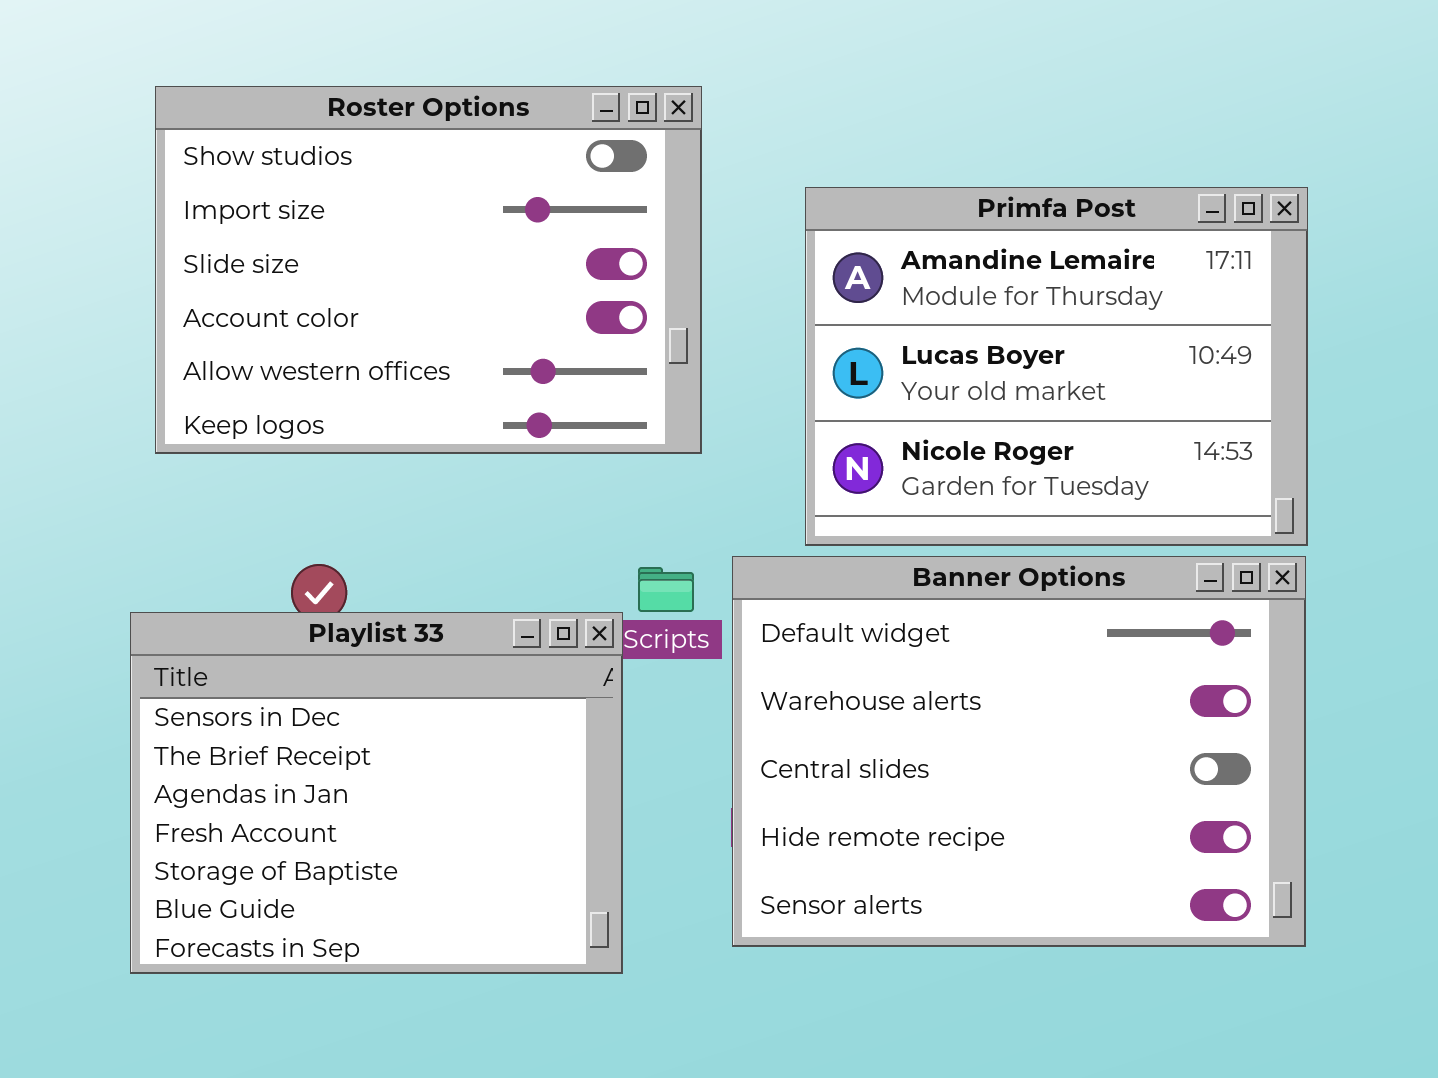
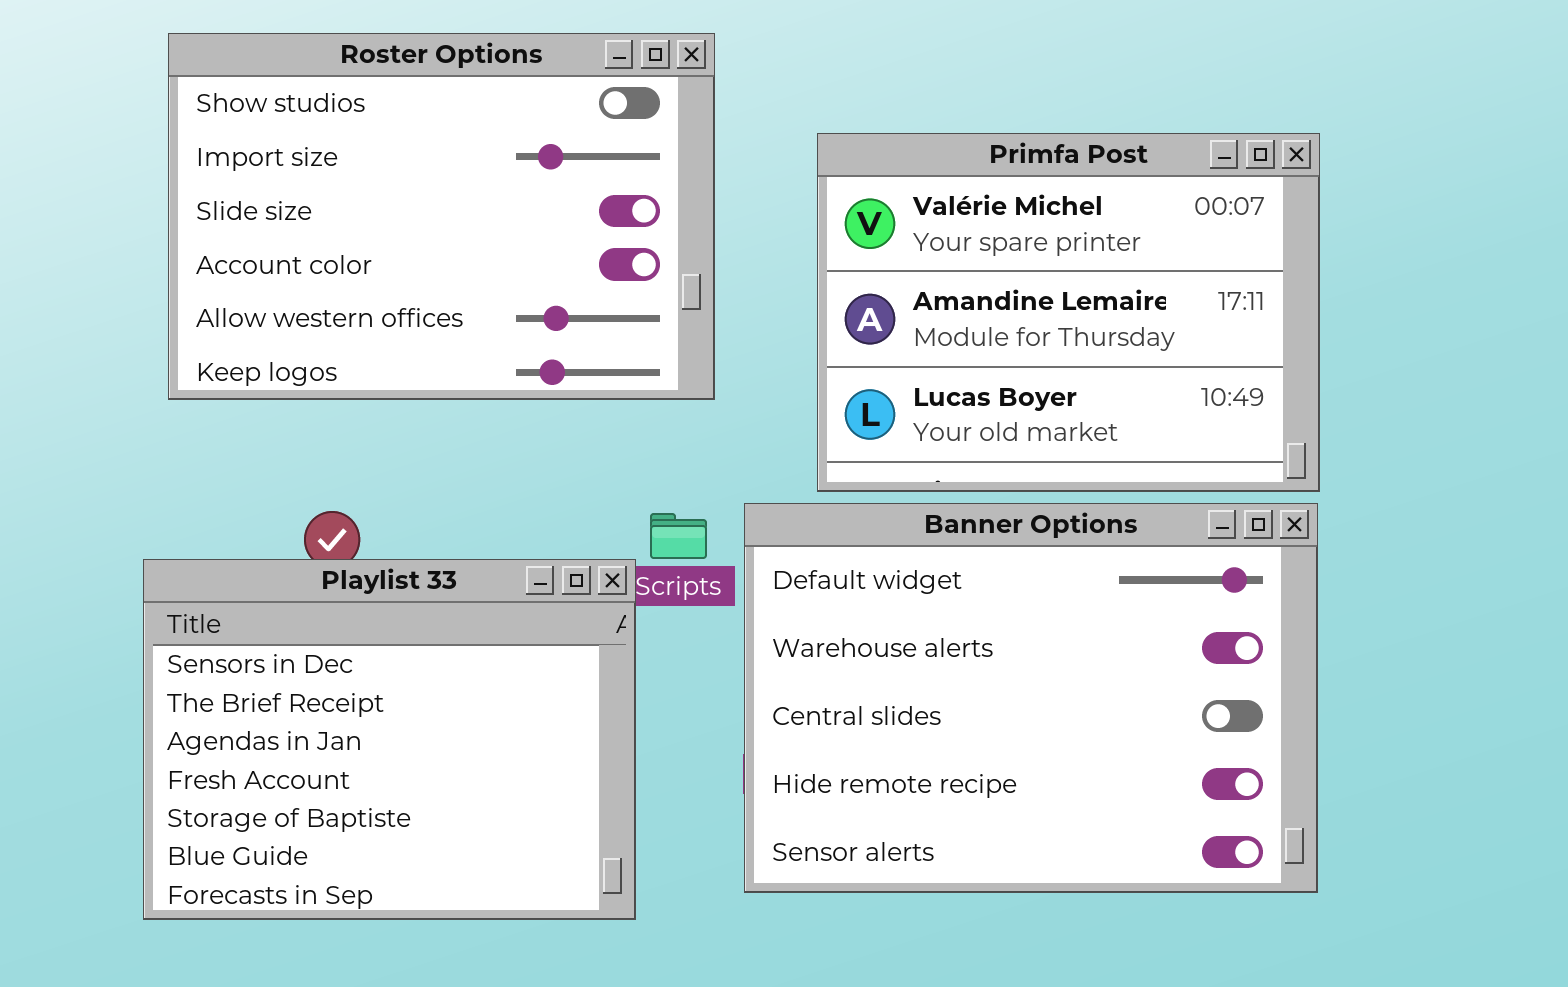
Primfa Post: [805,187,1308,546] -> [817,133,1320,492], scrolled up 1 row

